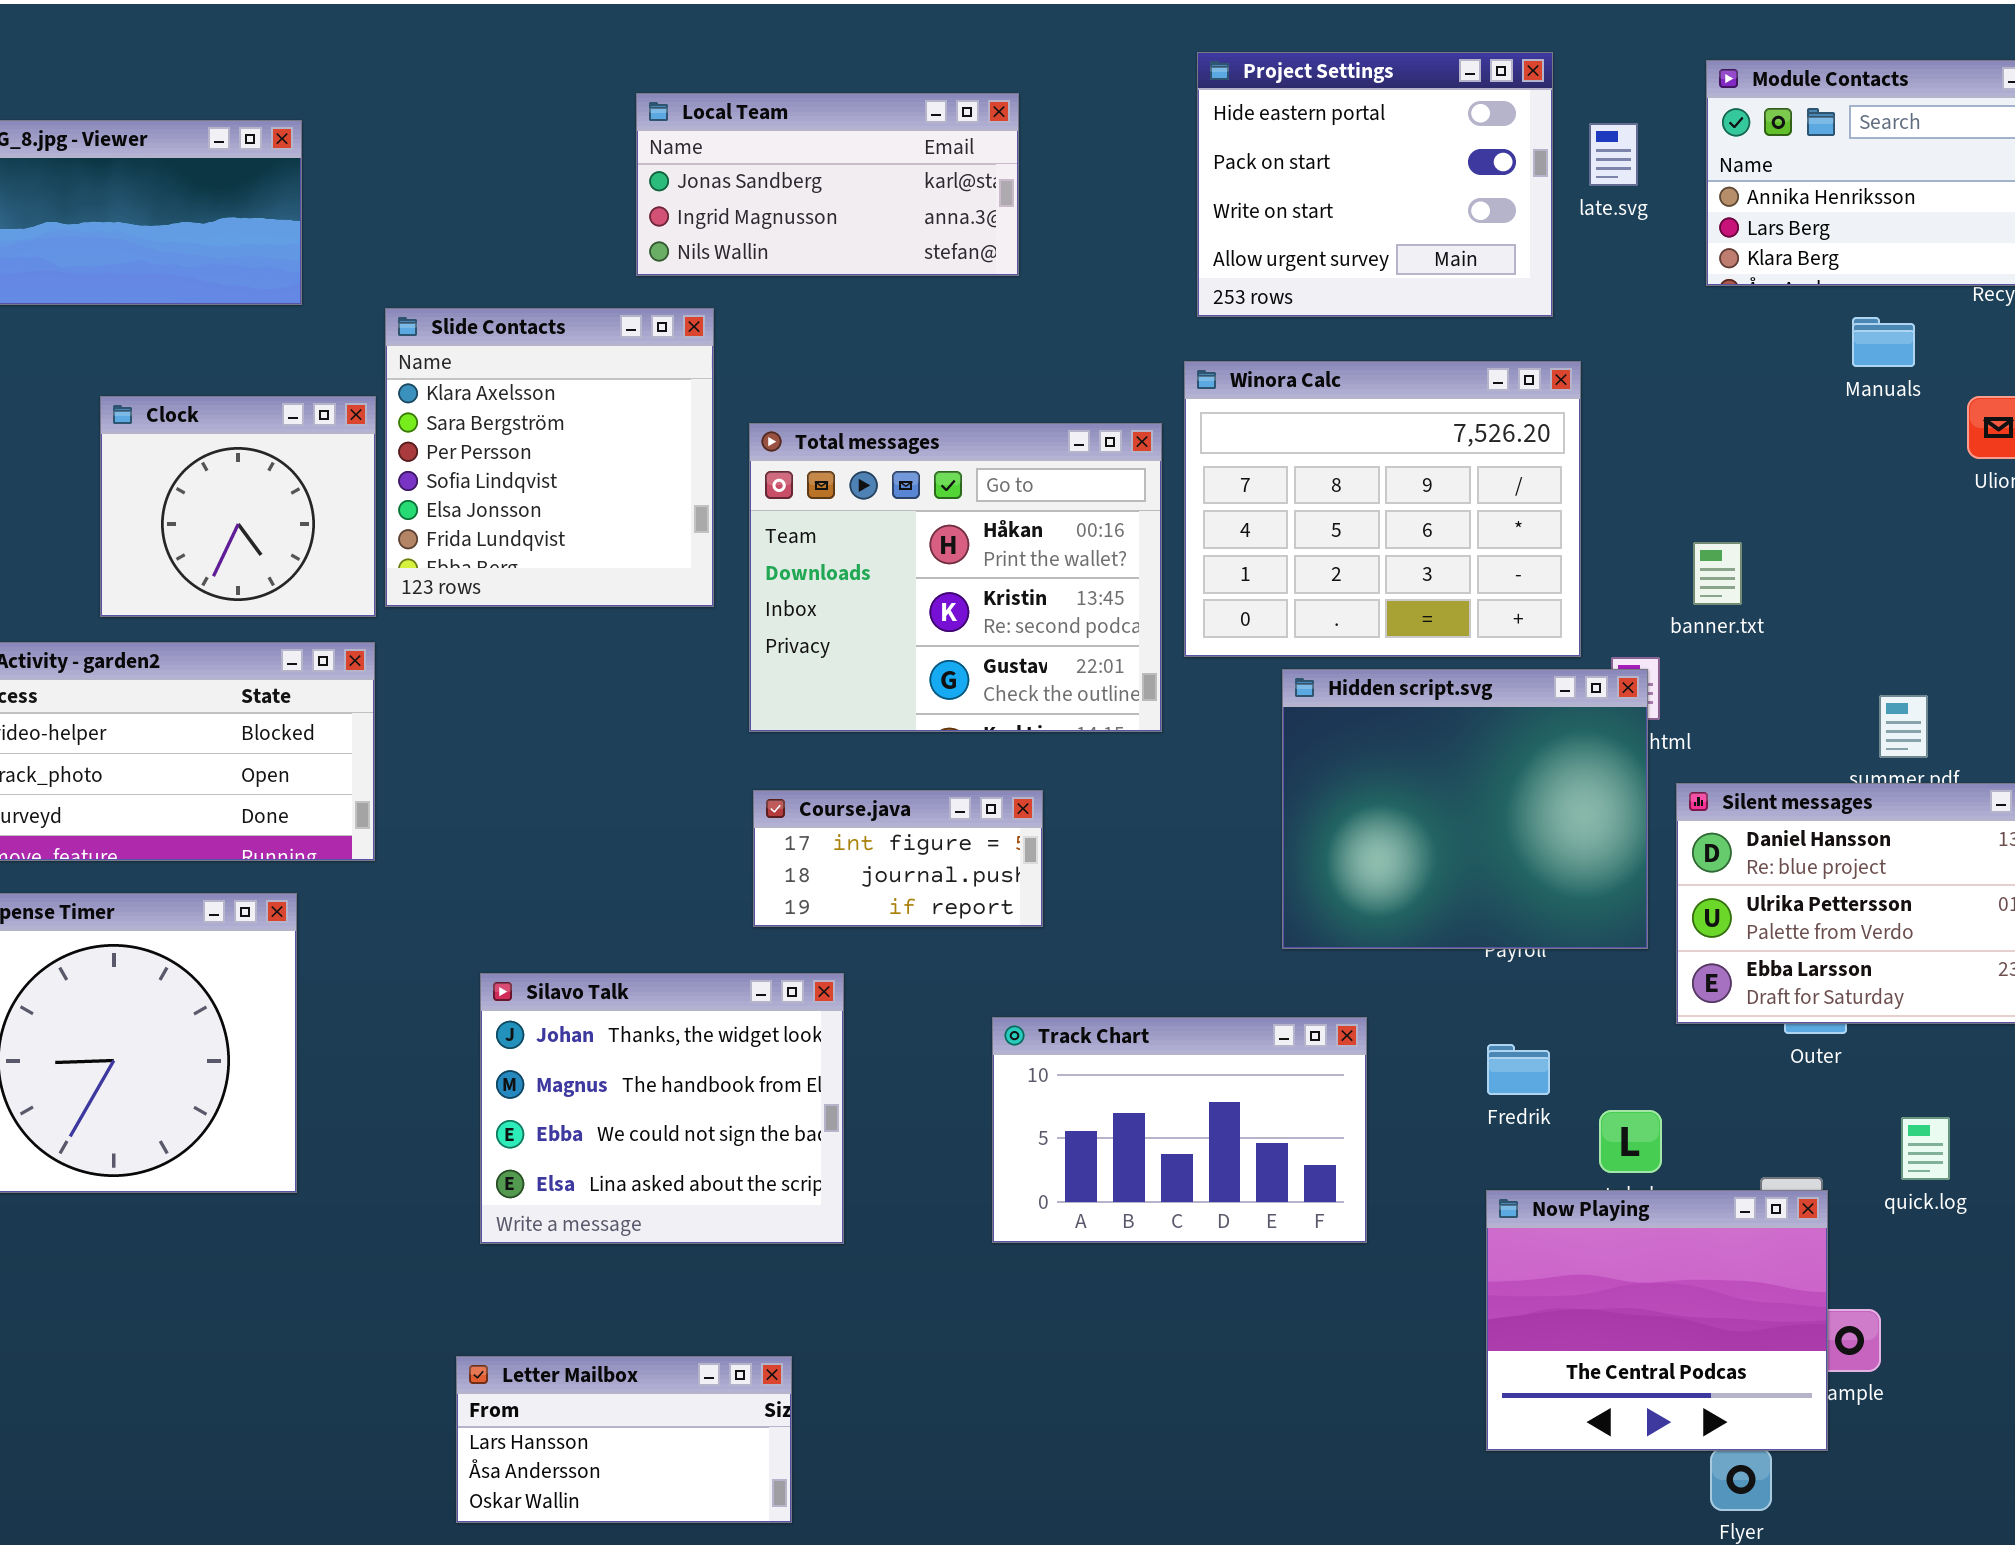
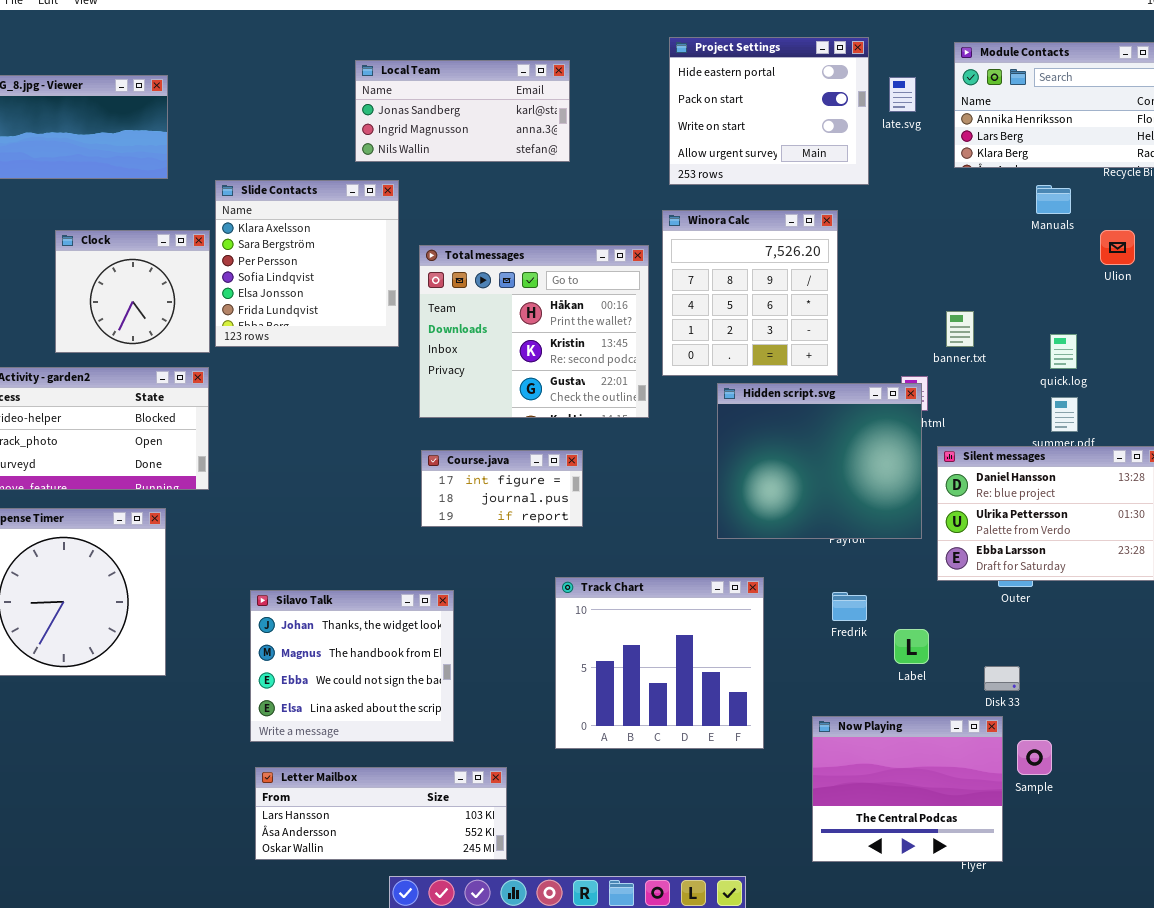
Winora Calc: [1184,361,1581,657] -> [662,210,838,376], resized
Silavo Talk: [480,973,844,1244] -> [250,590,454,742], moved
Track Chart: [992,1017,1367,1243] -> [555,577,764,749], resized
quick.log: [1901,1117,1950,1180] -> [1050,334,1077,369], moved
Now Playing: [1486,1190,1828,1451] -> [812,716,1003,862], moved
Letter Mailbox: [456,1356,792,1523] -> [255,767,507,860], resized

